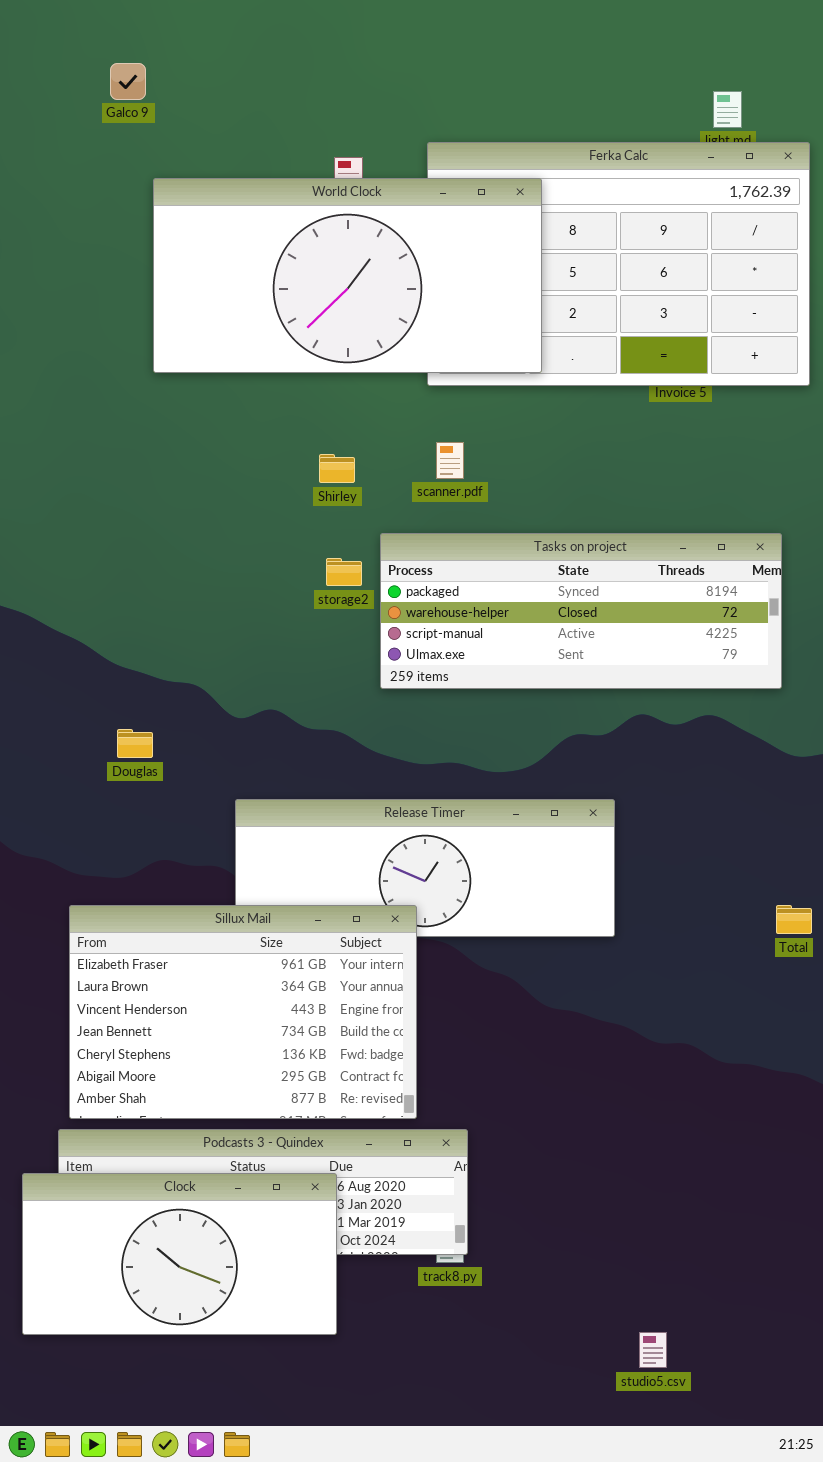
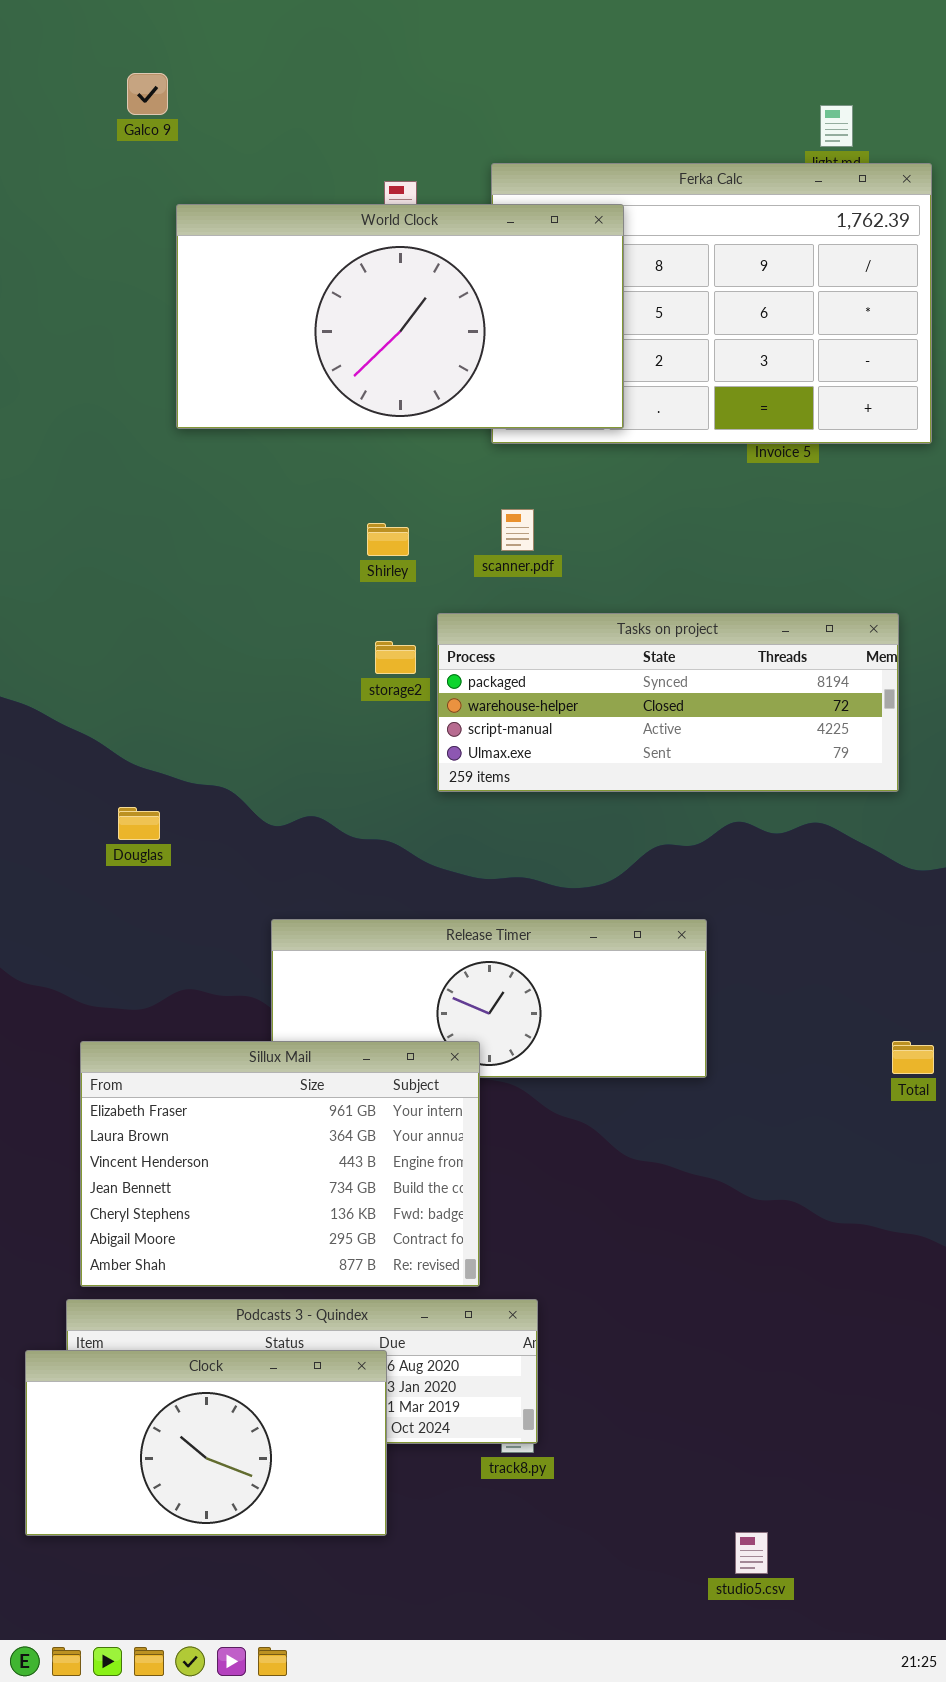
Douglas: [117,729,153,758] -> [118,807,160,840], moved

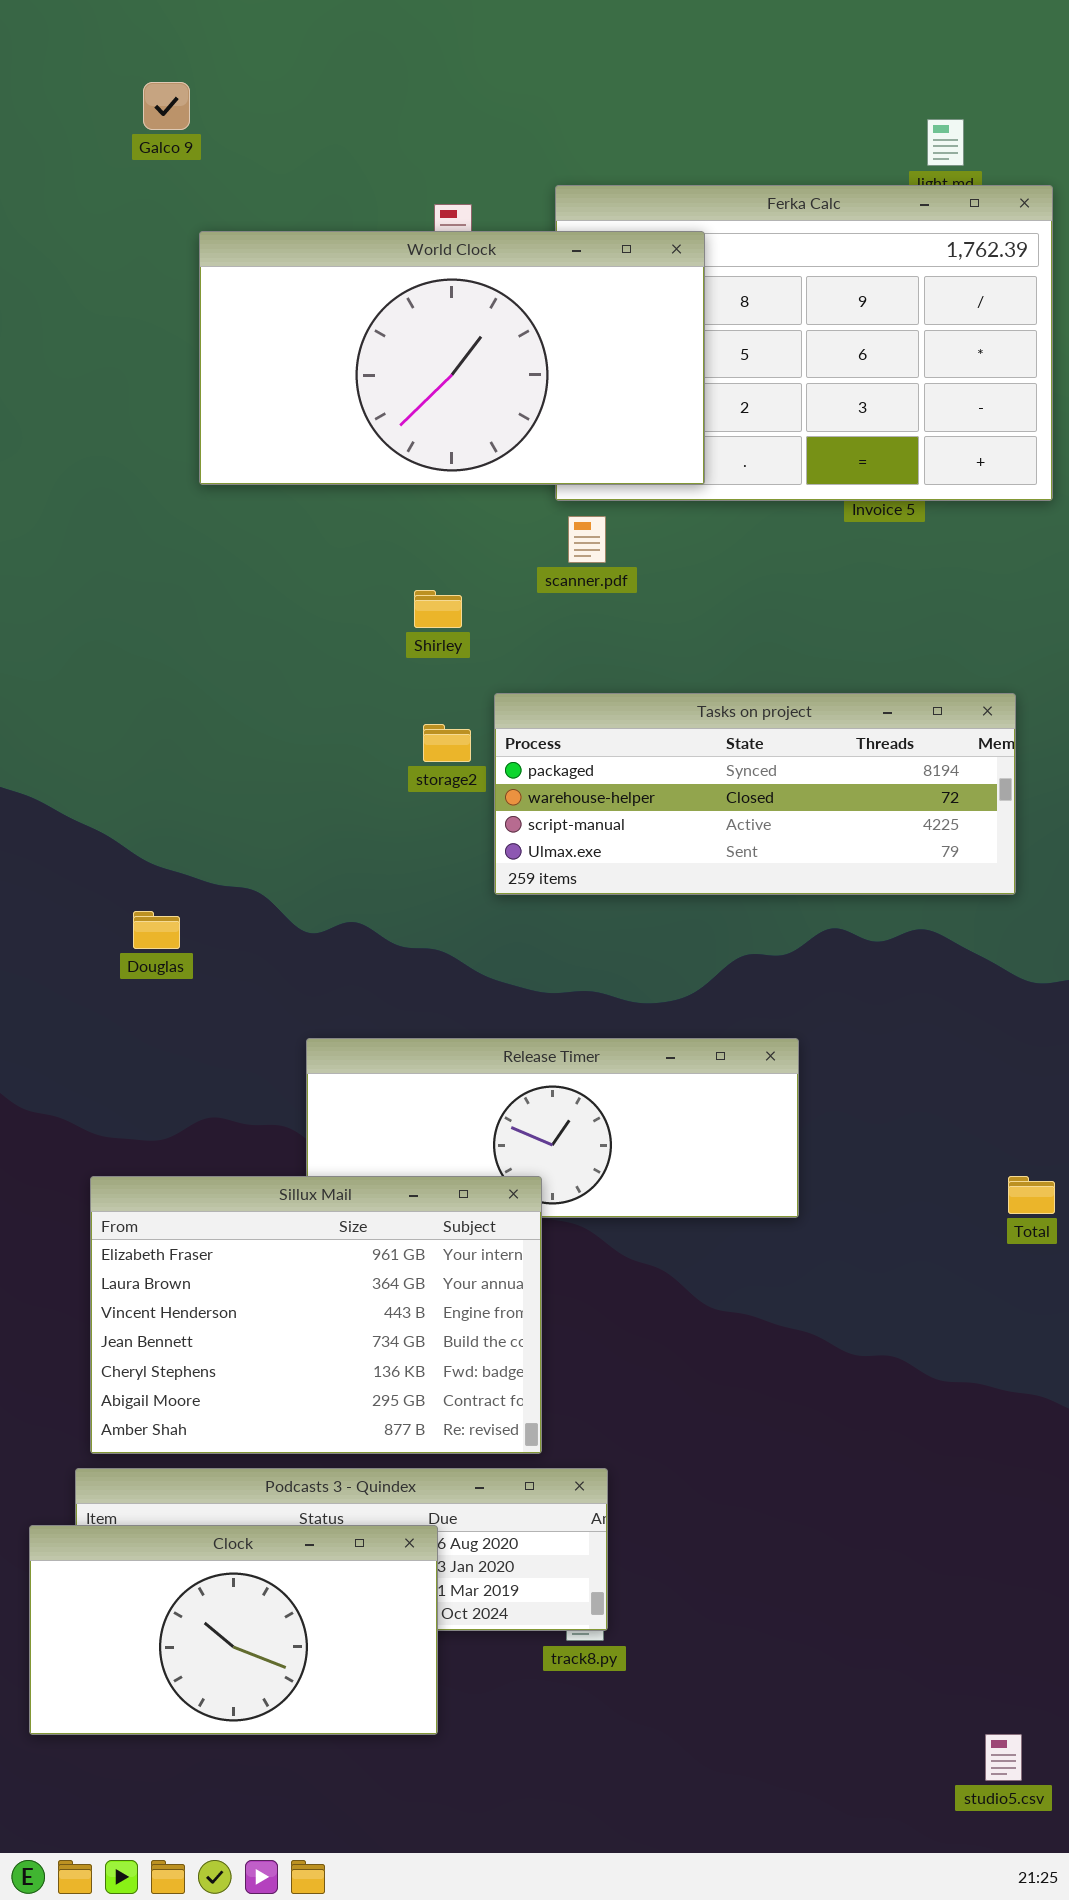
scanner.pdf: [501,509,534,551] -> [568,516,606,563], moved
studio5.csv: [735,1532,768,1574] -> [985,1734,1022,1781], moved

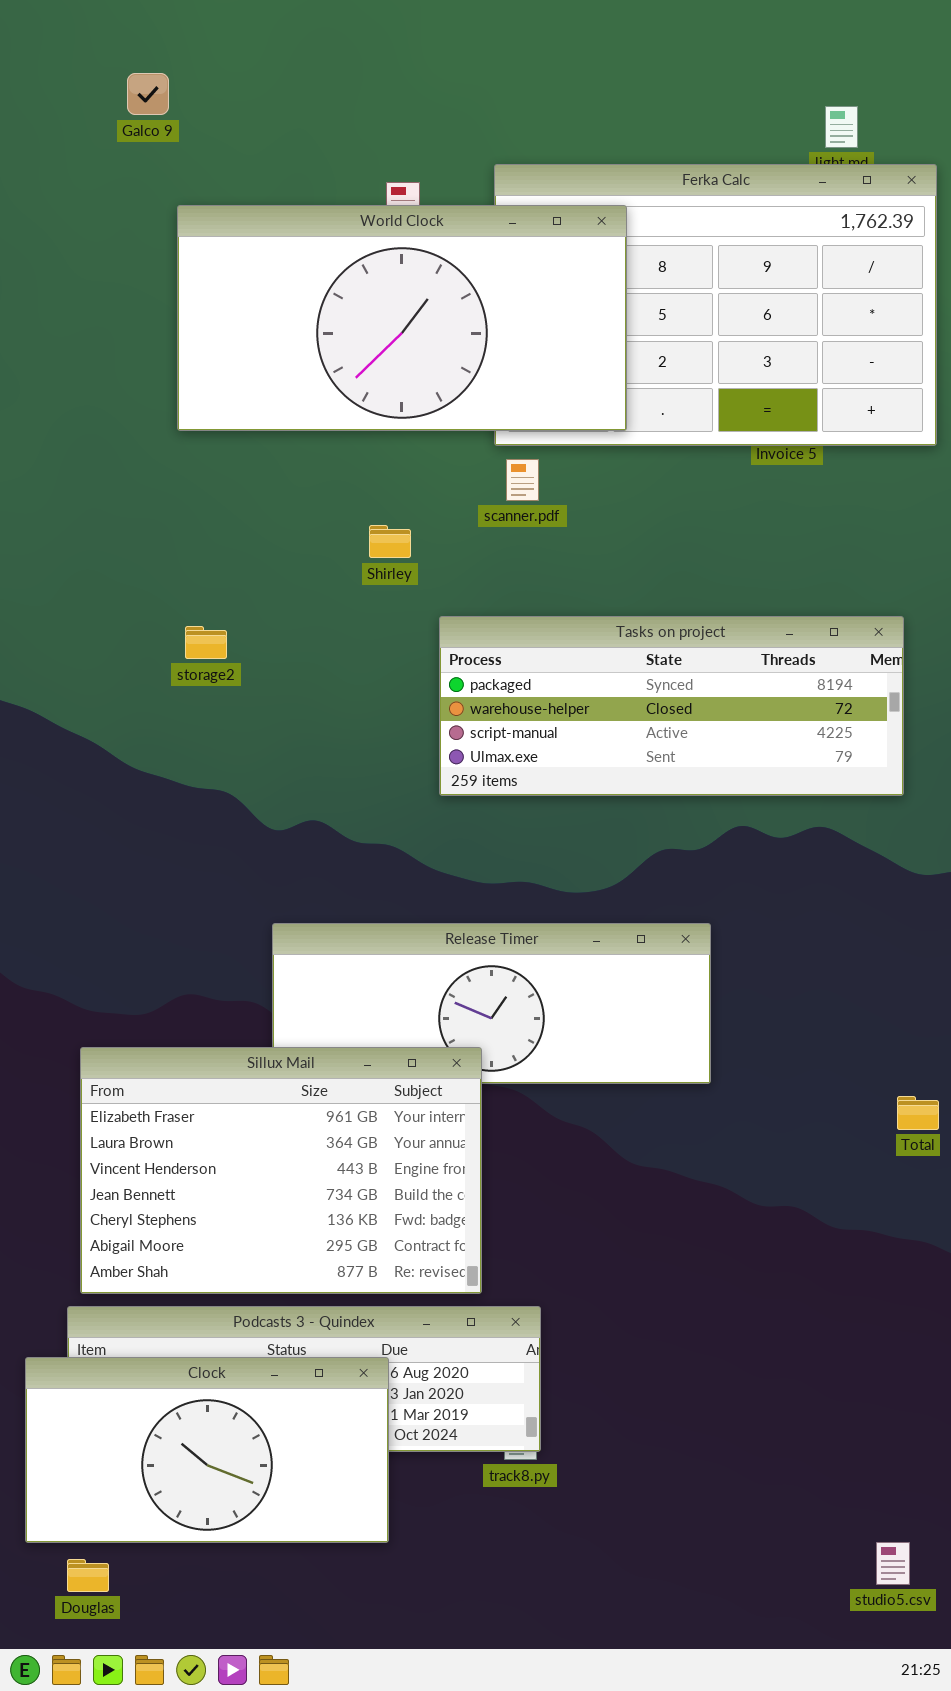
storage2: [423,724,471,762] -> [185,626,227,659], moved
Douglas: [133,911,180,949] -> [67,1559,109,1592], moved
Total: [1008,1176,1055,1214] -> [897,1096,939,1130], moved

